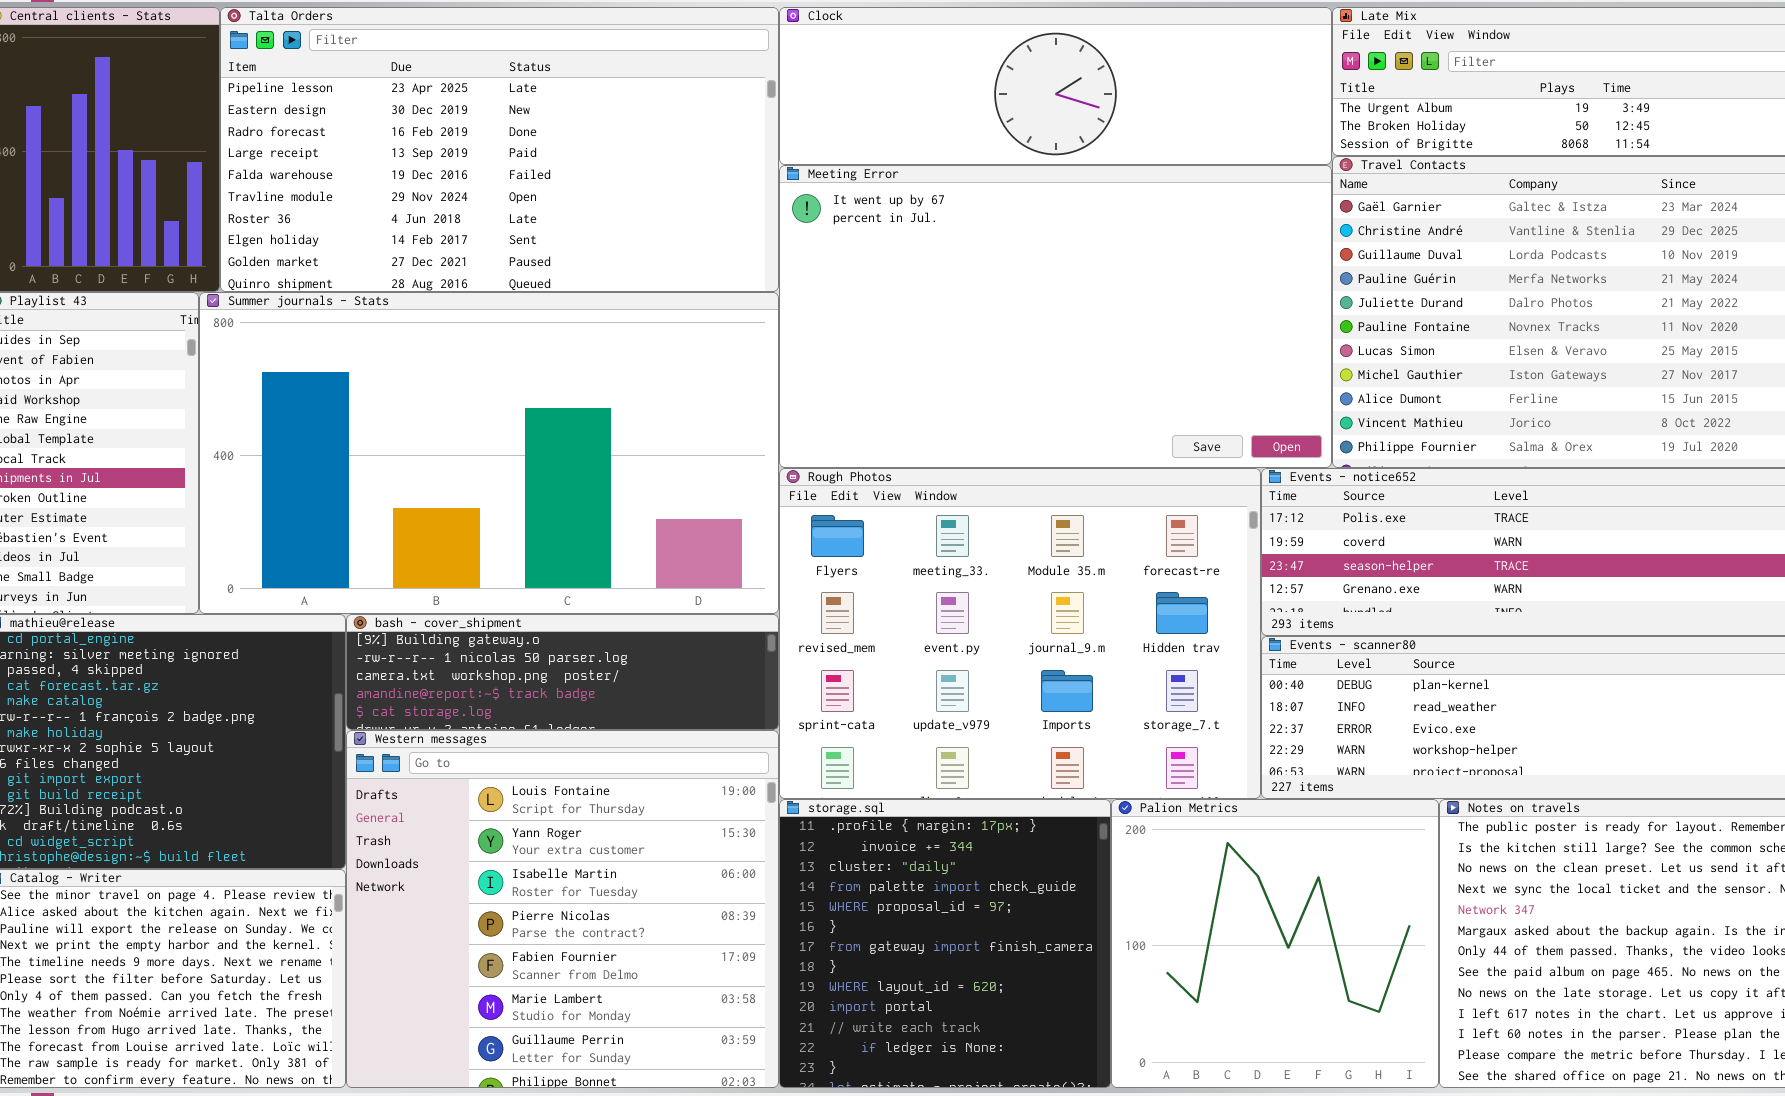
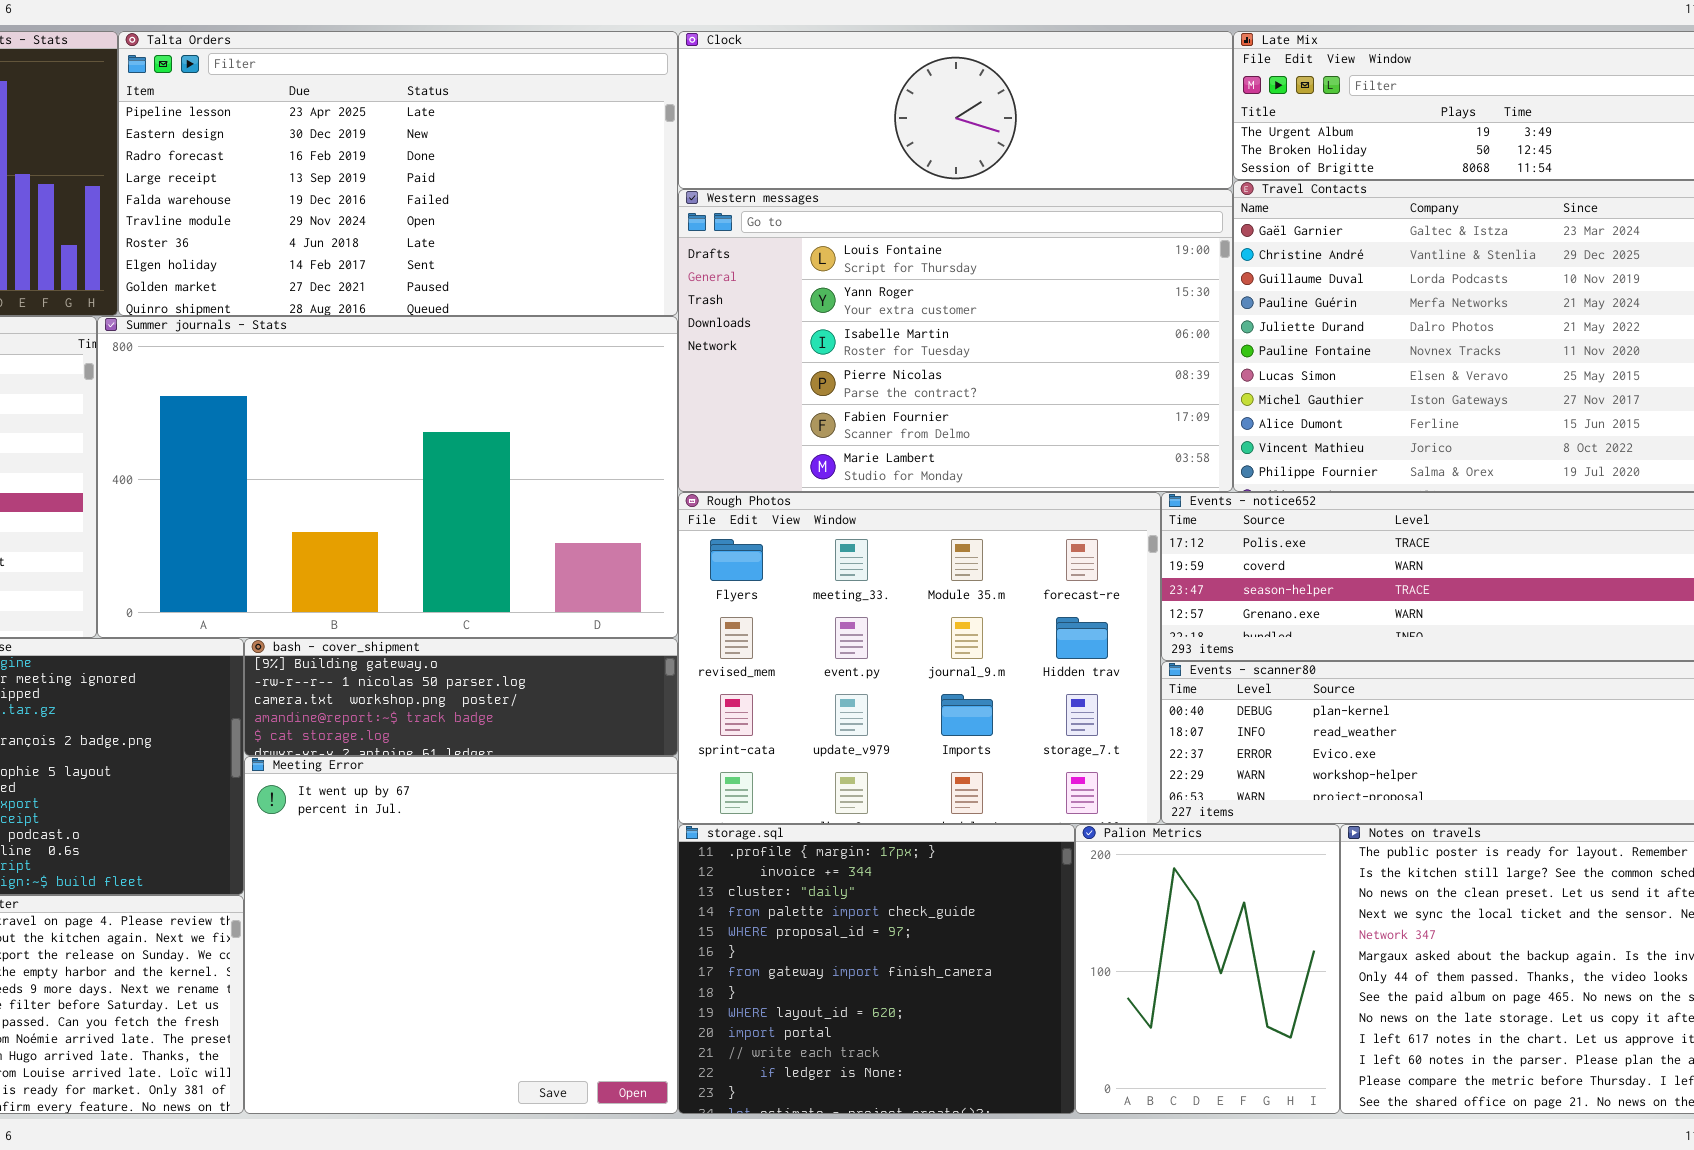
Meeting Error: [779,165,1332,468] -> [244,756,678,1114], moved, resized
Western messages: [346,730,779,1088] -> [678,189,1233,492], moved, resized
storage.sql: [779,799,1111,1088] -> [678,824,1075,1114], resized
Palion Metrics: [1111,799,1439,1088] -> [1075,824,1340,1114], resized

